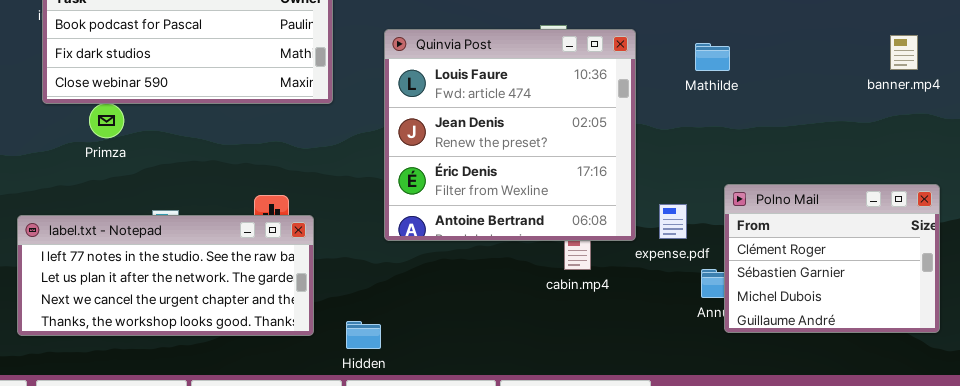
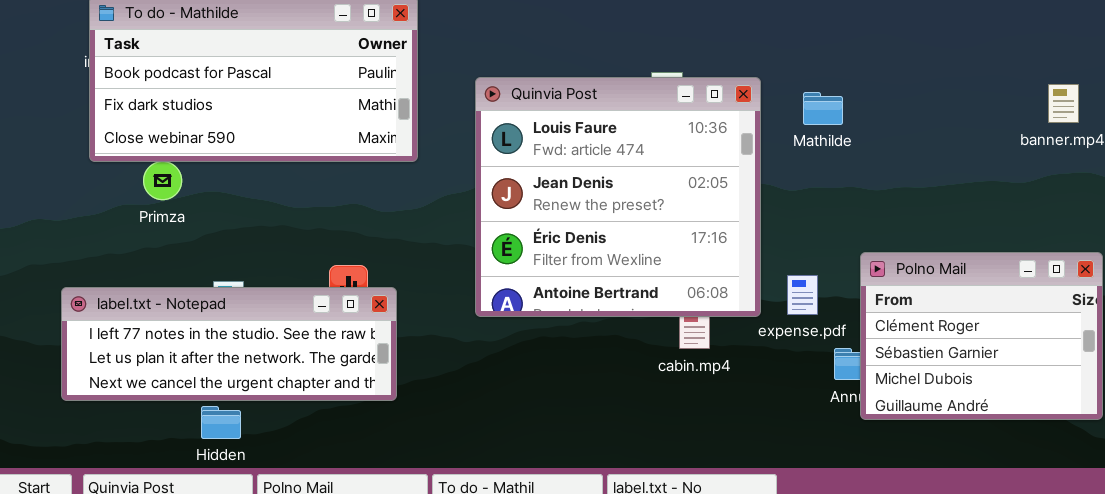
Mathilde: [695,43,730,71] -> [803,92,843,125], moved
label.txt - Notepad: [17,215,314,336] -> [61,287,397,401], resized
Hidden: [346,321,381,349] -> [201,406,241,439], moved

